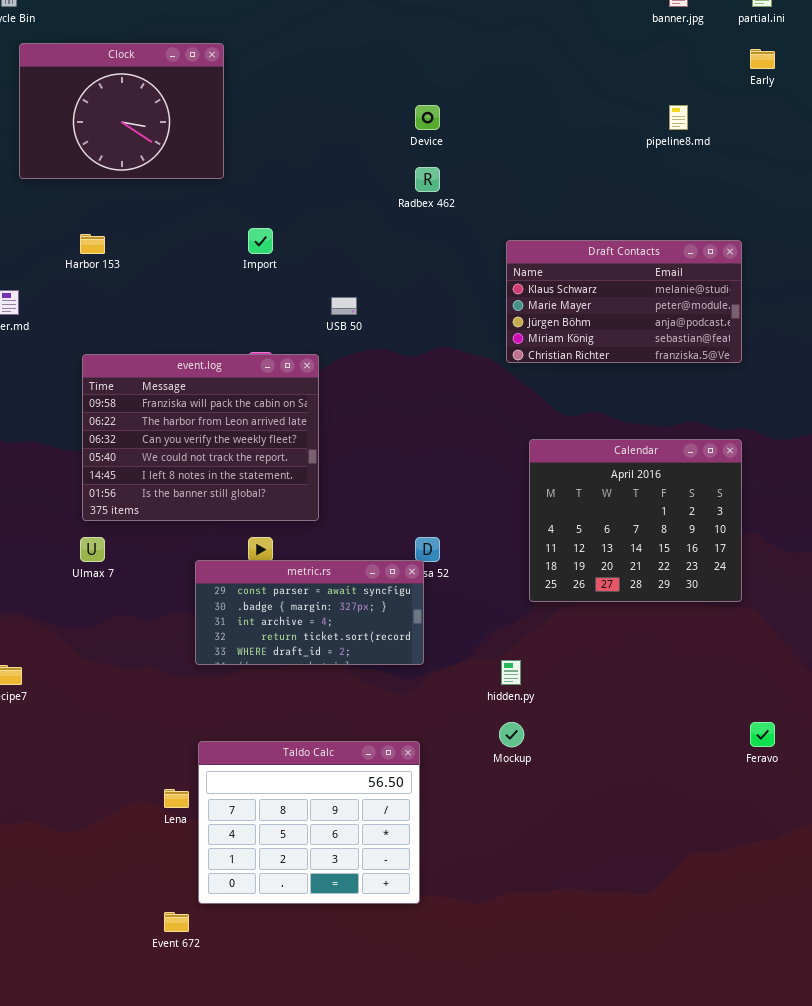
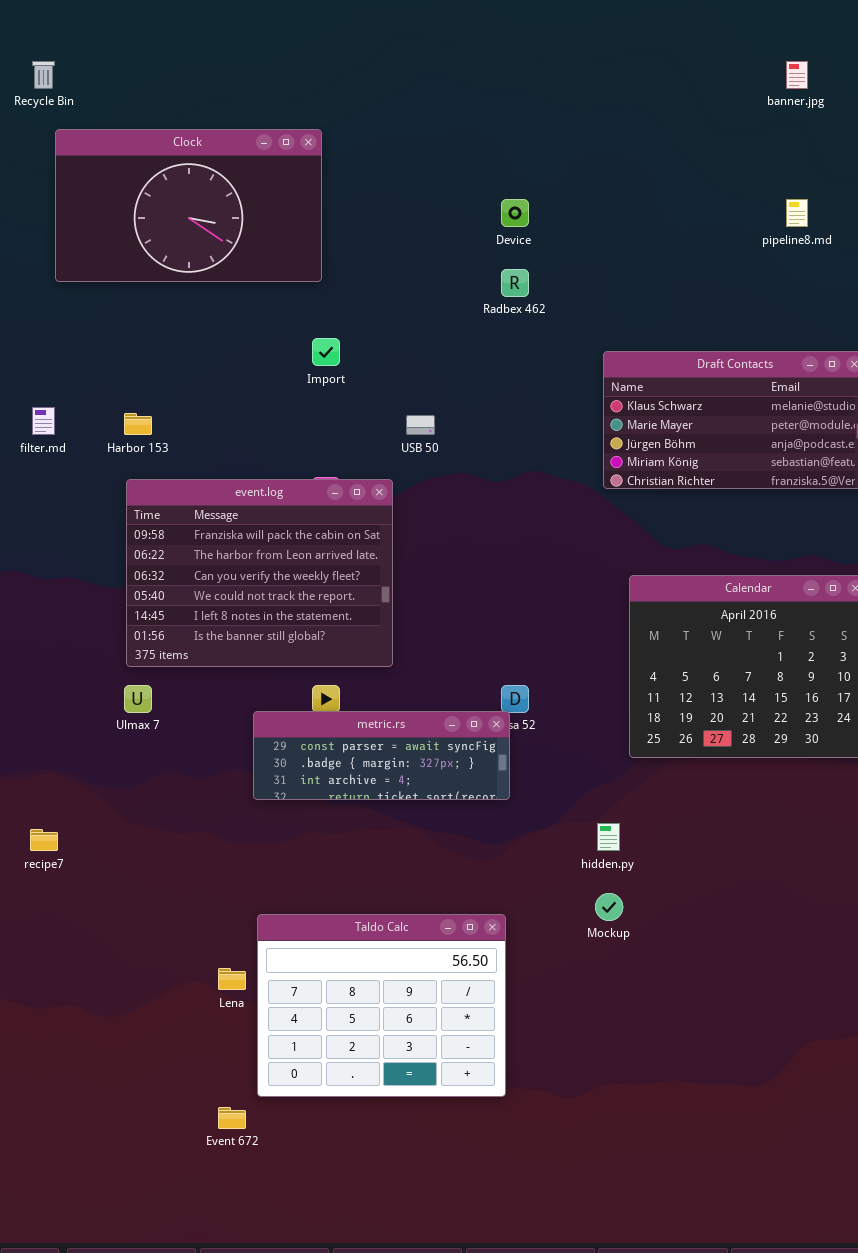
Clock: [19,43,224,179] -> [55,129,322,282], resized
Harbor 153: [80,234,105,254] -> [124,413,152,435], moved
metric.rs: [195,560,424,665] -> [253,711,510,800], resized

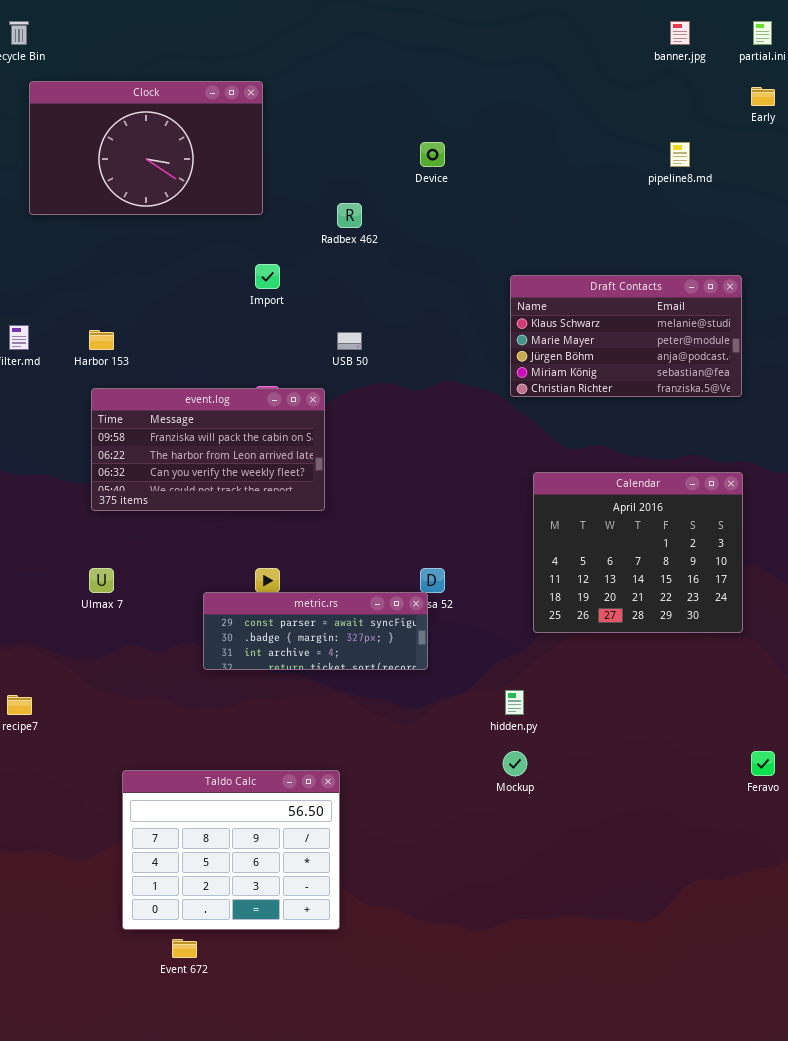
Radbex 462: [501,269,529,297] -> [337,203,362,228], moved
event.log: [126,479,393,667] -> [91,388,325,511], resized
Taldo Calc: [257,914,506,1097] -> [122,770,340,930], moved

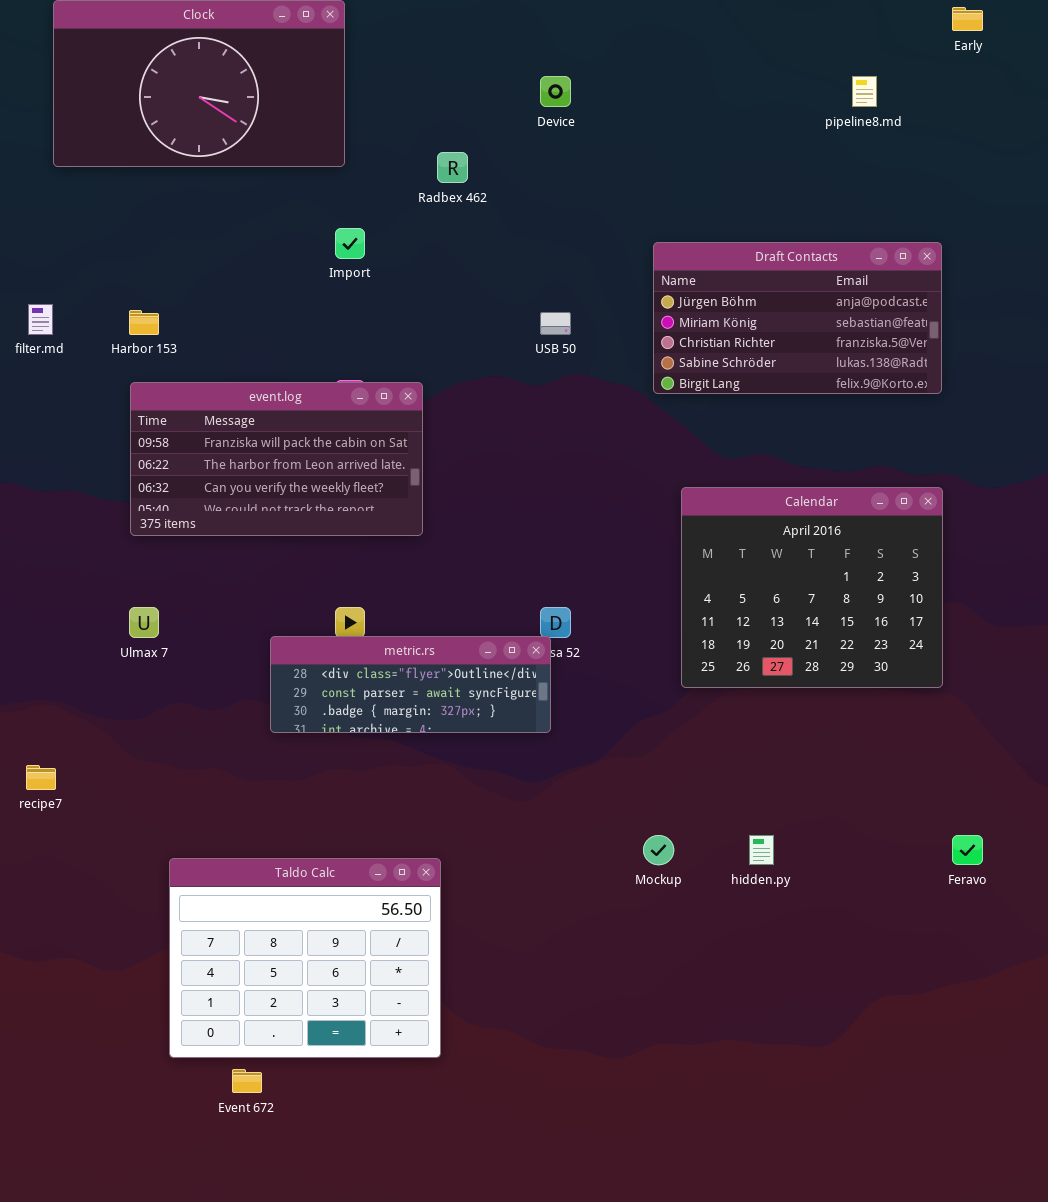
Draft Contacts: [510,275,742,397] -> [653,242,942,394], scrolled down 2 rows
USB 50: [337,332,362,350] -> [540,312,571,335], moved
metric.rs: [203,592,428,670] -> [270,636,551,733], scrolled up 1 row
hidden.py: [505,690,524,715] -> [749,835,774,865], moved

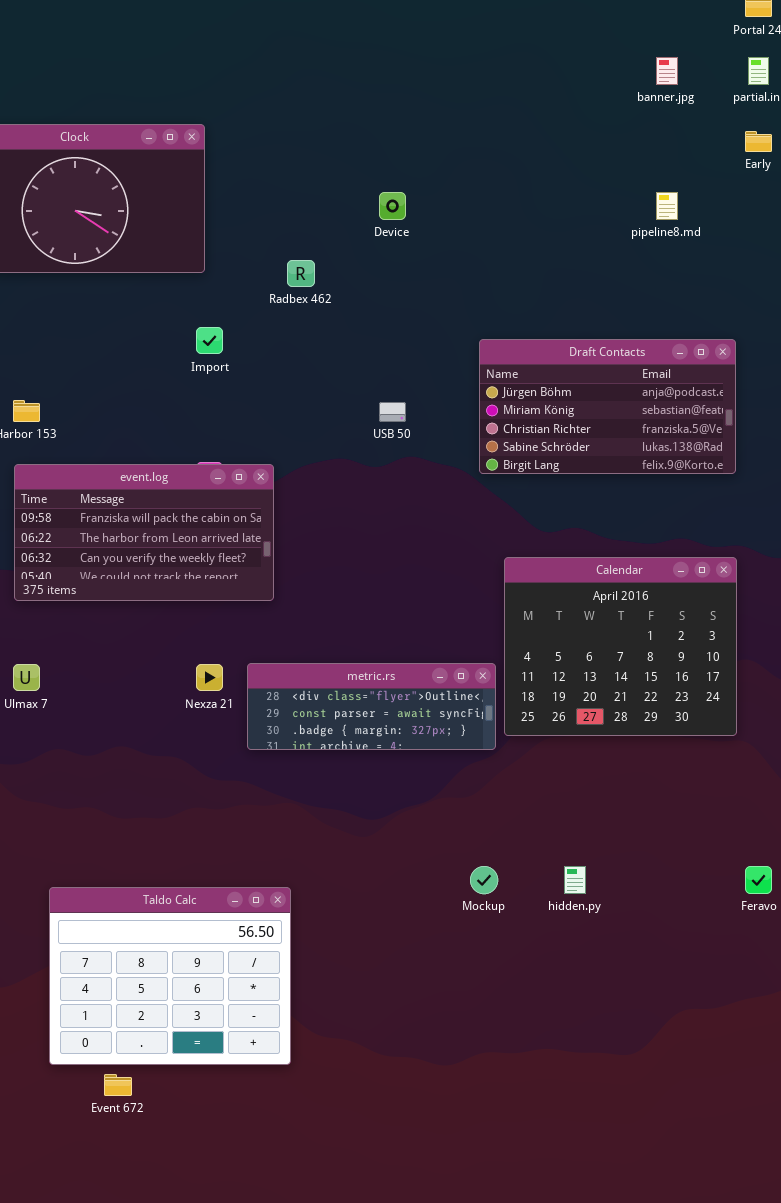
metric.rs: [270,636,551,733] -> [247,663,496,750], moved

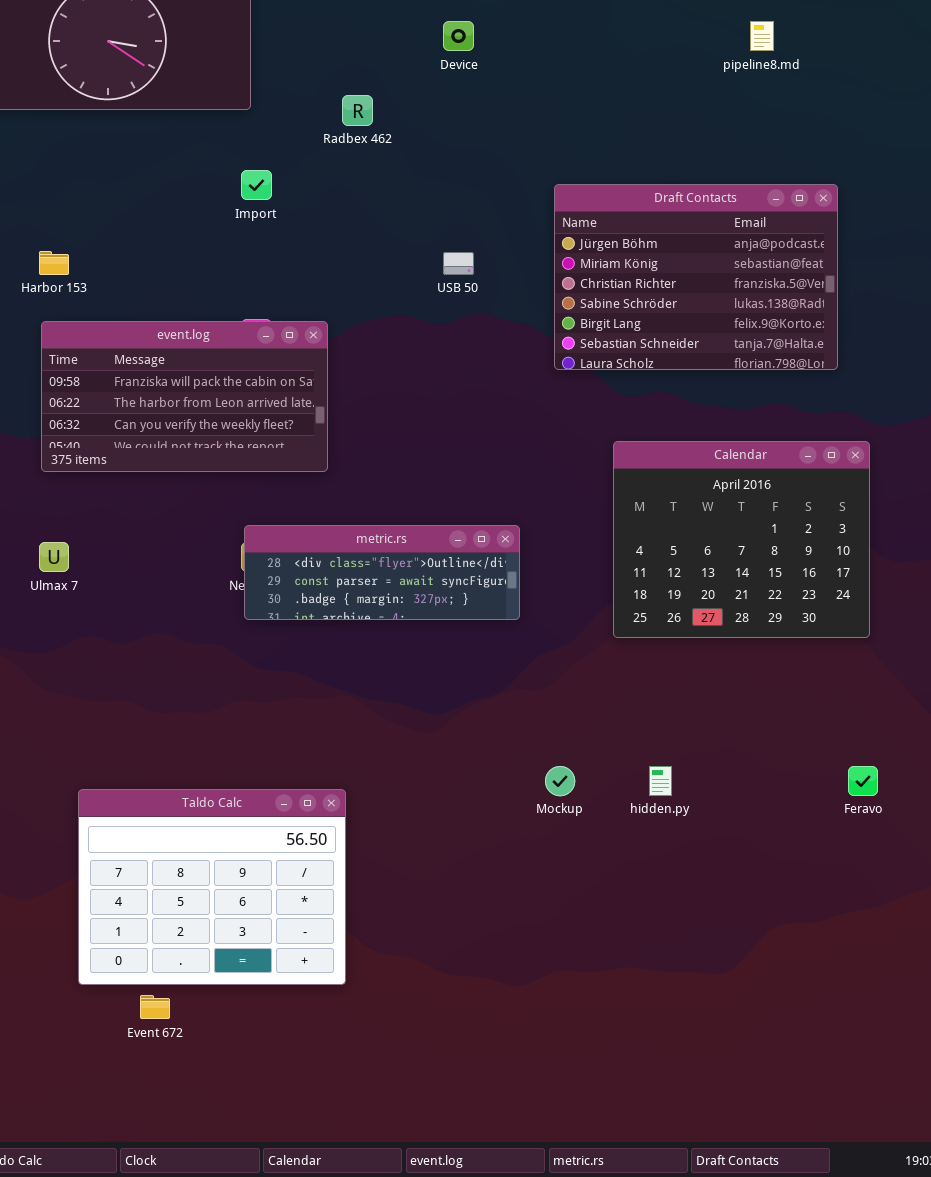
Draft Contacts: [479,339,736,474] -> [554,184,838,370], resized
Calendar: [504,557,737,736] -> [613,441,870,638], moved
metric.rs: [247,663,496,750] -> [244,525,520,620], moved

